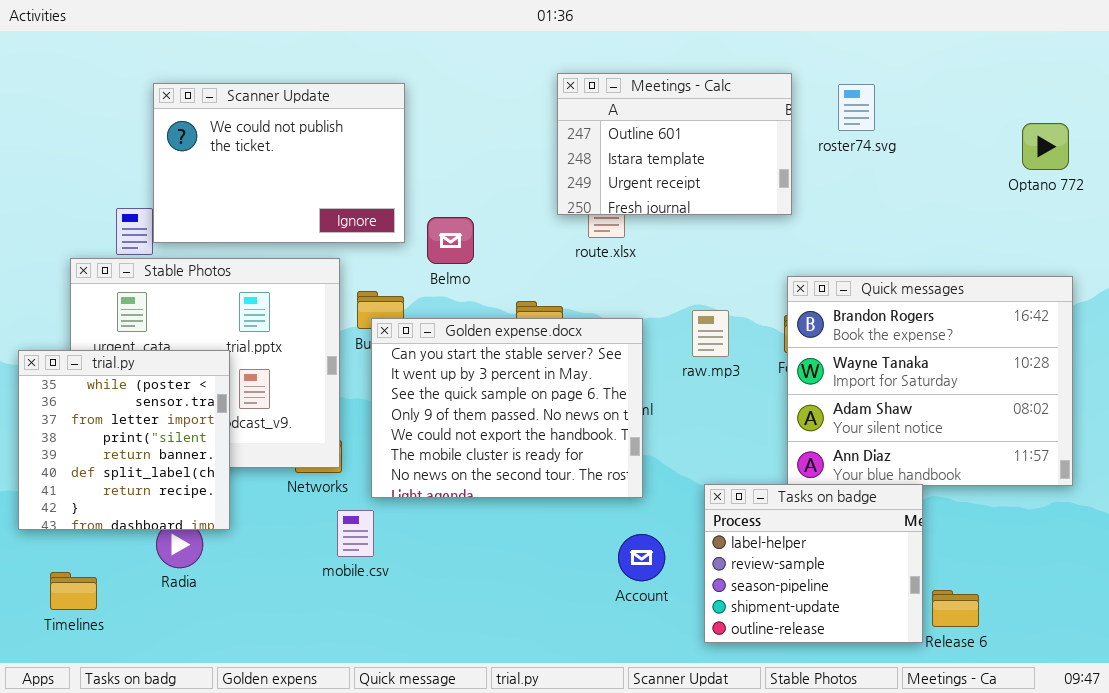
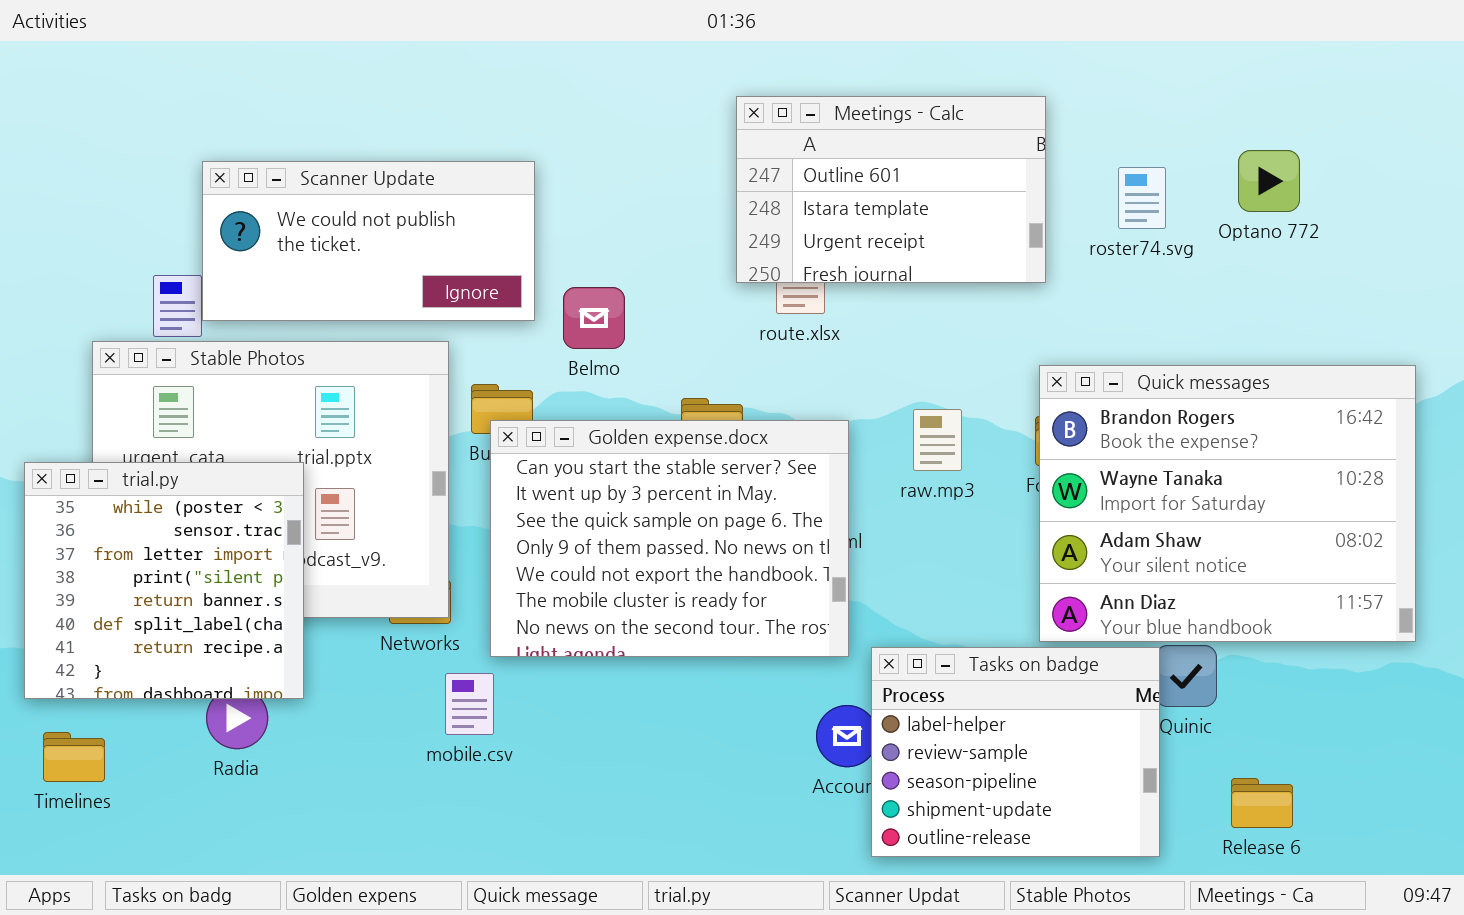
Scanner Update: [153,83,405,243] -> [202,161,535,321], resized
roster74.svg: [838,84,875,131] -> [1118,167,1166,229], moved
Optano 772: [1022,123,1069,170] -> [1238,150,1300,212], moved
Tasks on badge: [704,484,923,643] -> [871,647,1160,857], moved
Timelines: [50,572,97,610] -> [43,732,105,782], moved

